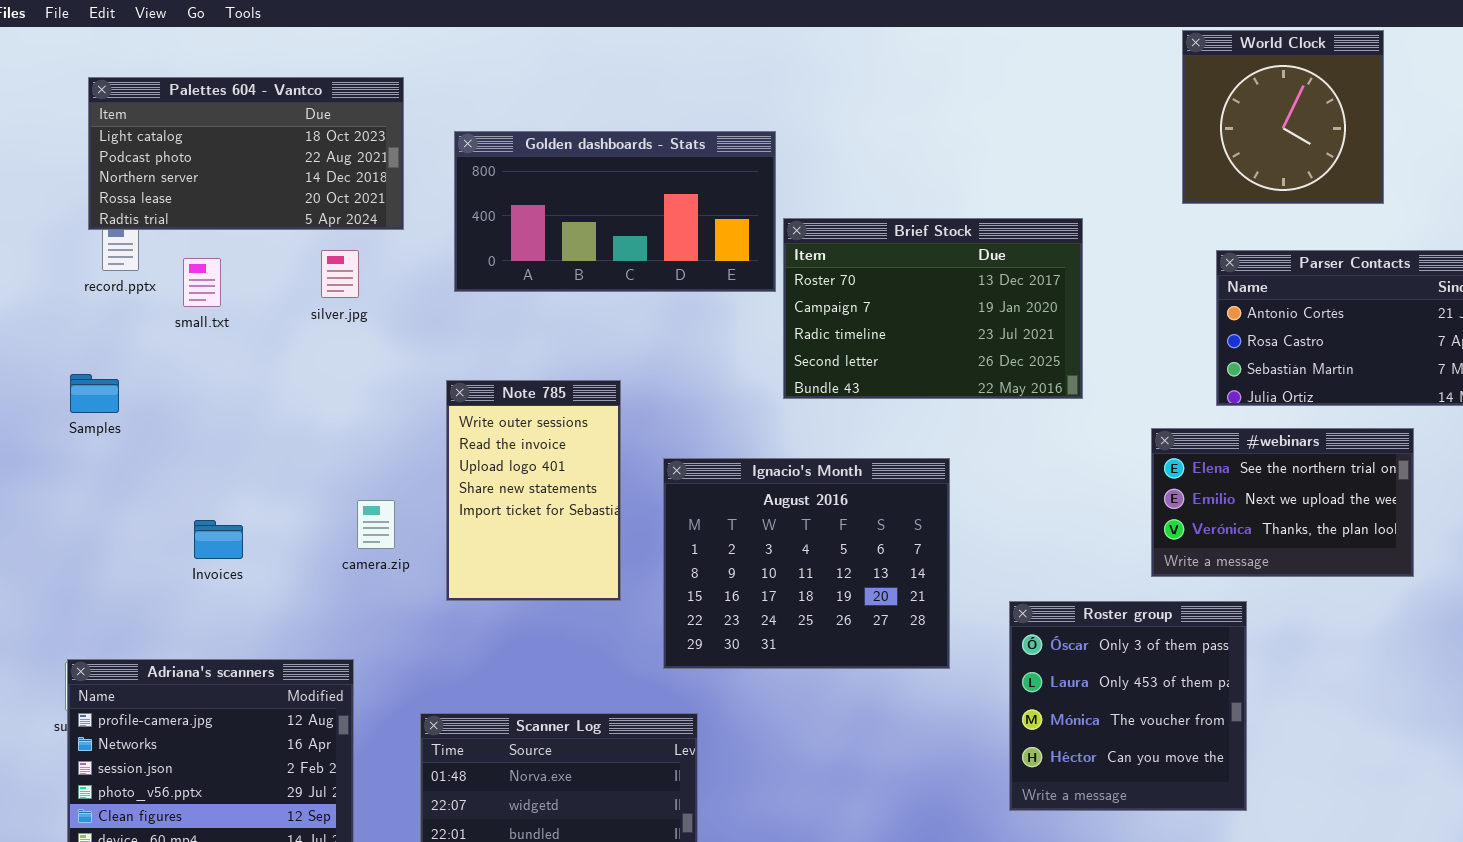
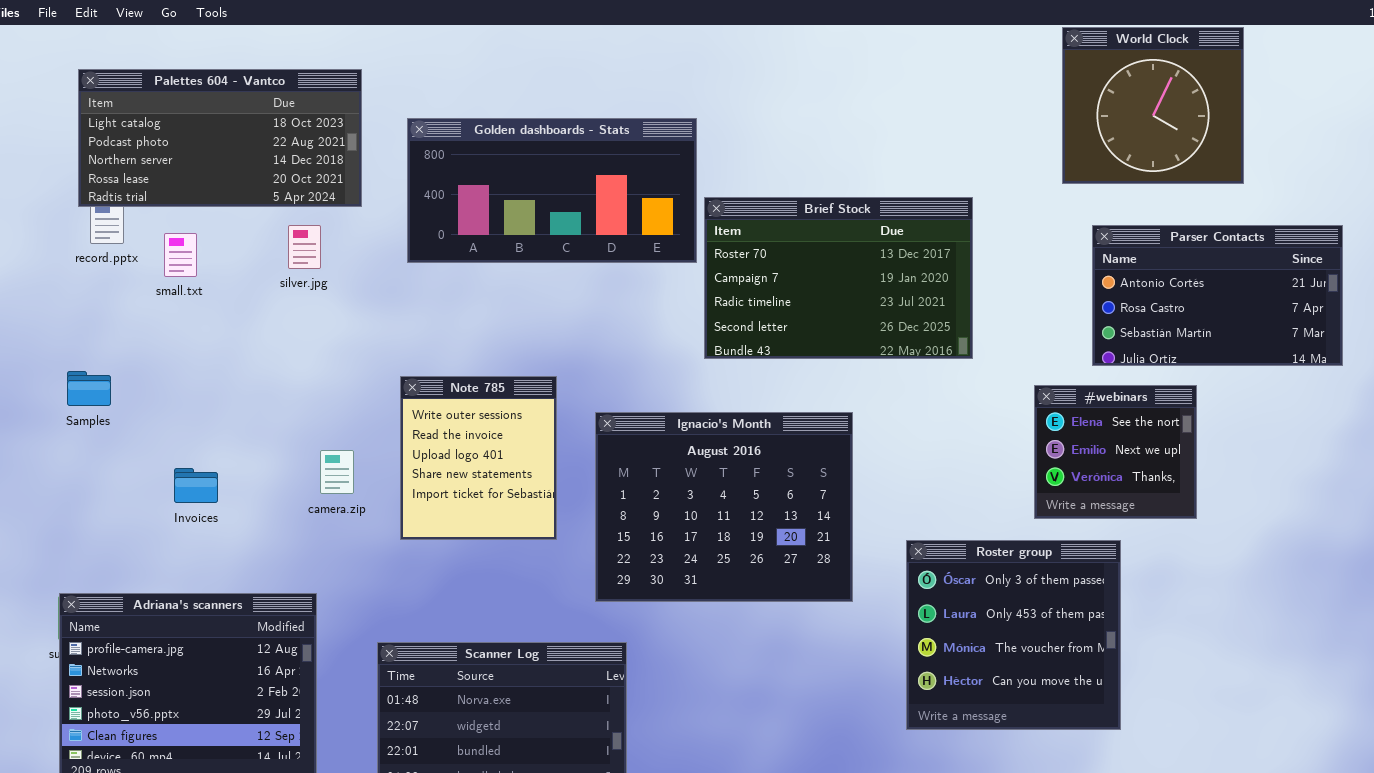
Samples: [70,374,119,413] -> [67,371,111,406], moved
Note 785: [446,380,621,601] -> [400,376,557,540], resized
#webinars: [1151,428,1414,577] -> [1034,385,1197,519], resized

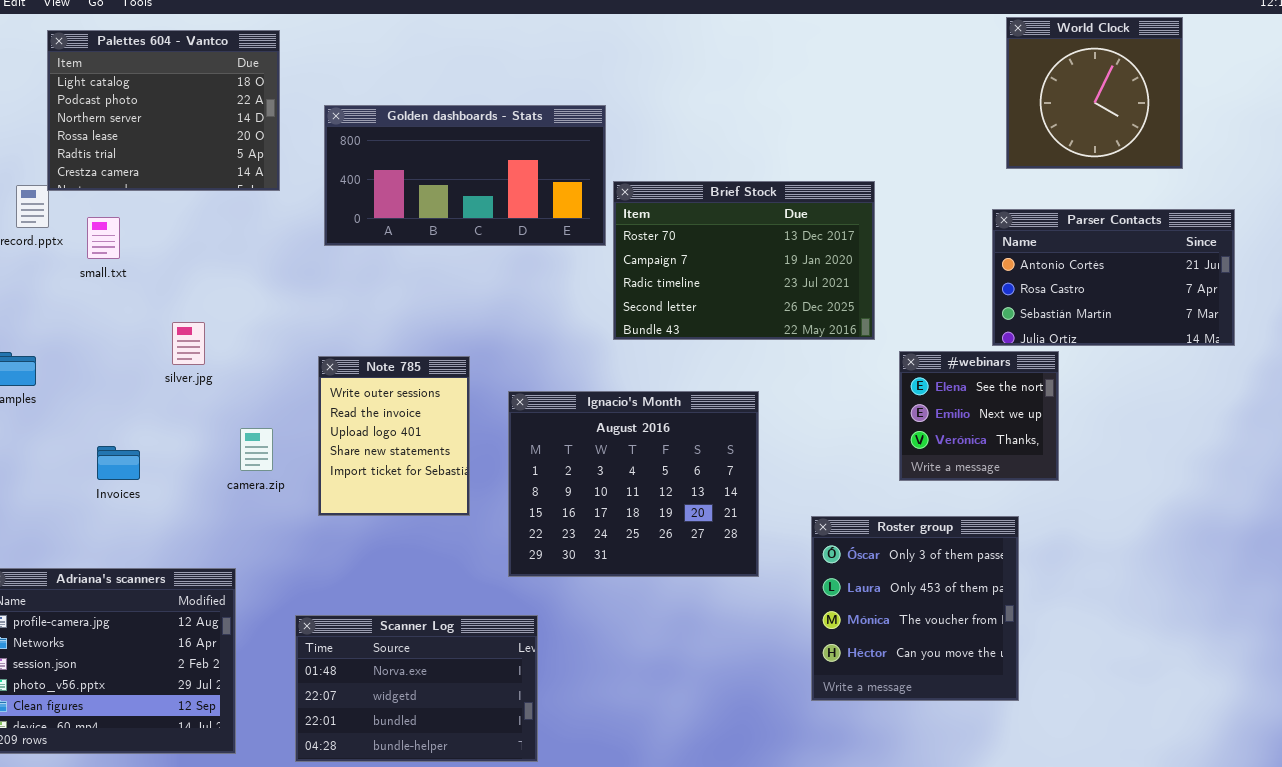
World Clock: [1062,27,1244,184] -> [1006,17,1183,169], moved
Palettes 604 - Vantco: [78,69,362,207] -> [47,30,280,191], resized
silver.jpg: [288,225,321,269] -> [172,322,205,365], moved
#webinars: [1034,385,1197,519] -> [899,351,1059,481], moved

